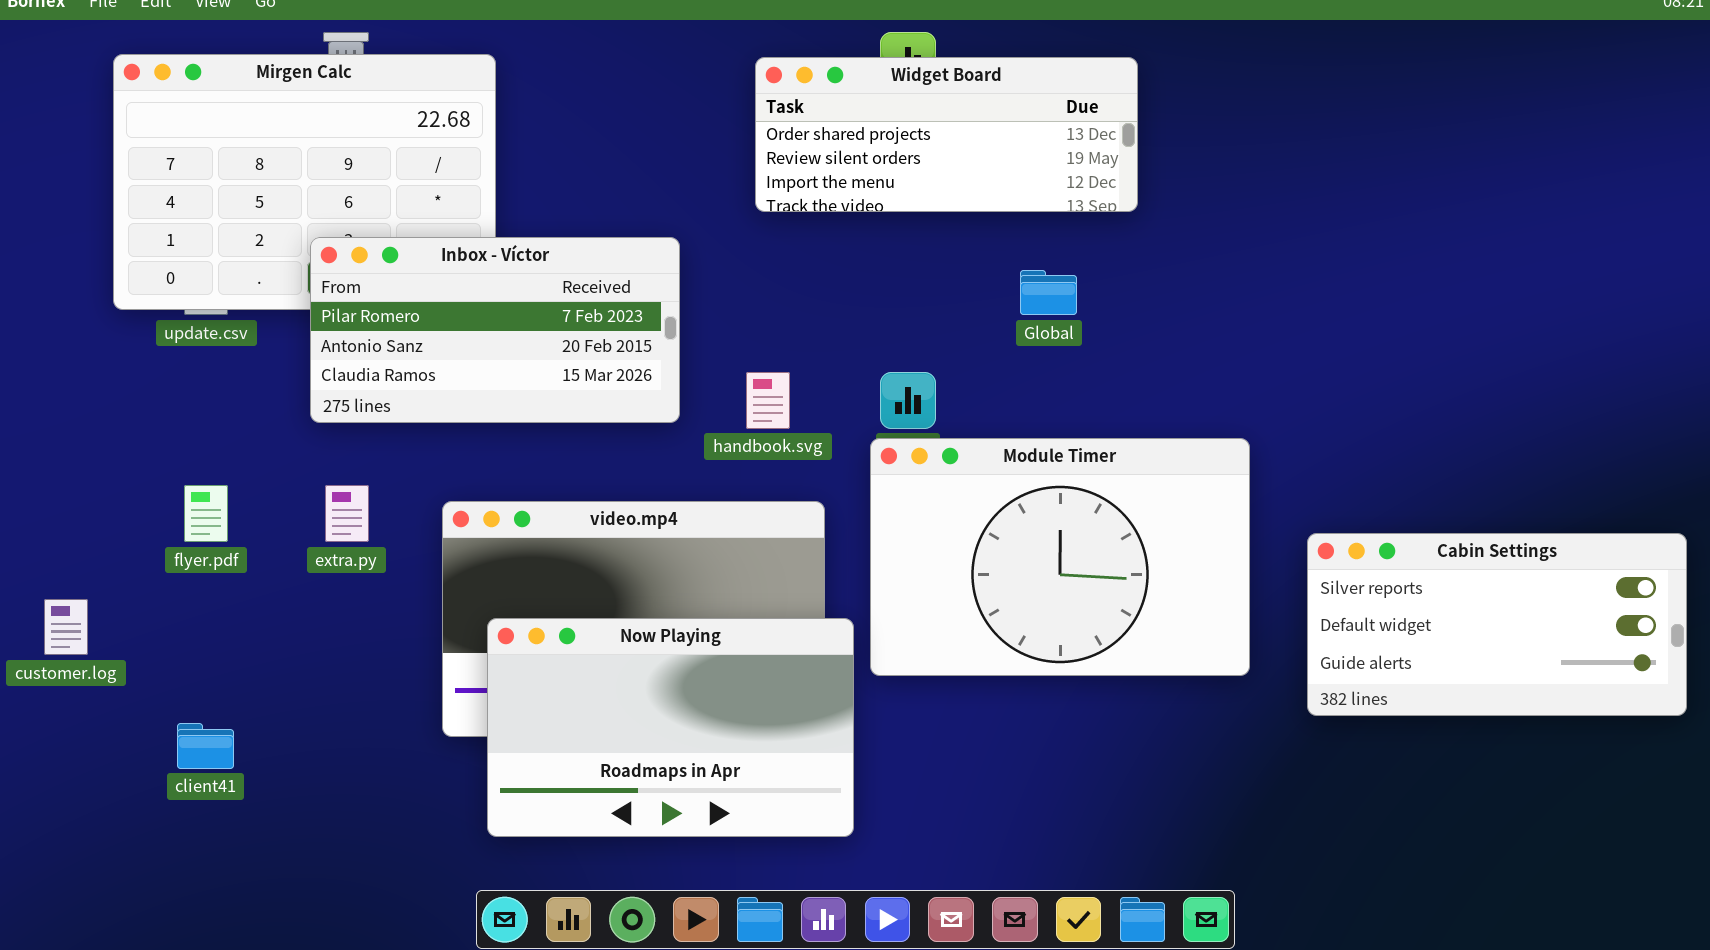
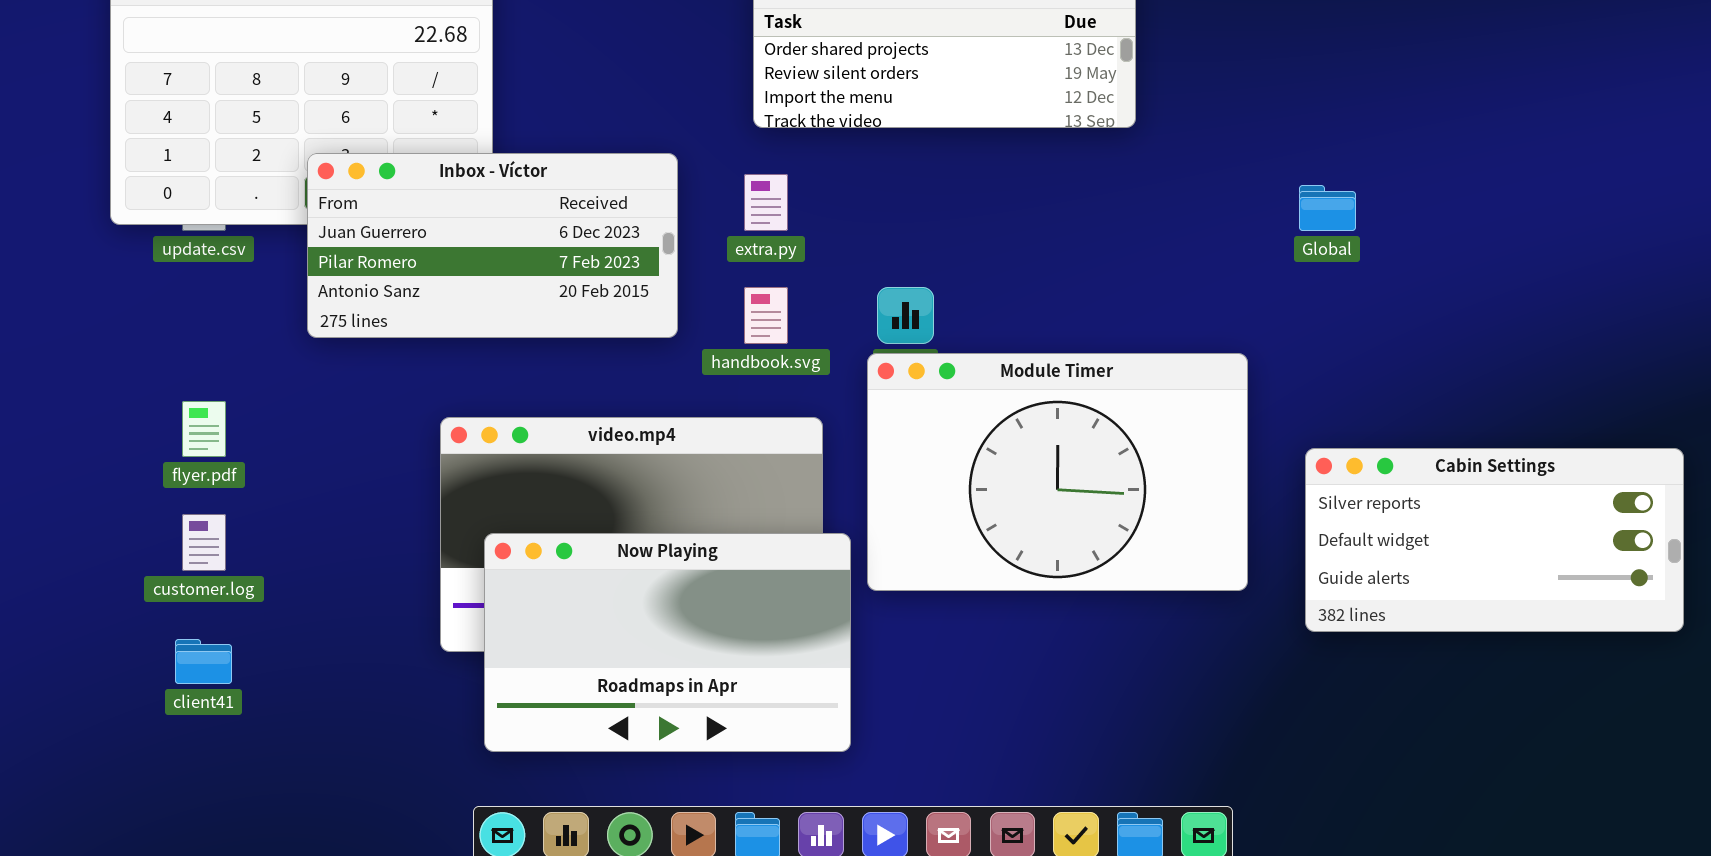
Inbox - Víctor: [310,237,680,423] -> [307,153,678,338], scrolled up 1 row
Global: [1020,270,1077,315] -> [1299,185,1356,231], moved
extra.py: [325,485,369,542] -> [744,174,788,231], moved
customer.log: [44,599,88,655] -> [182,514,226,571], moved

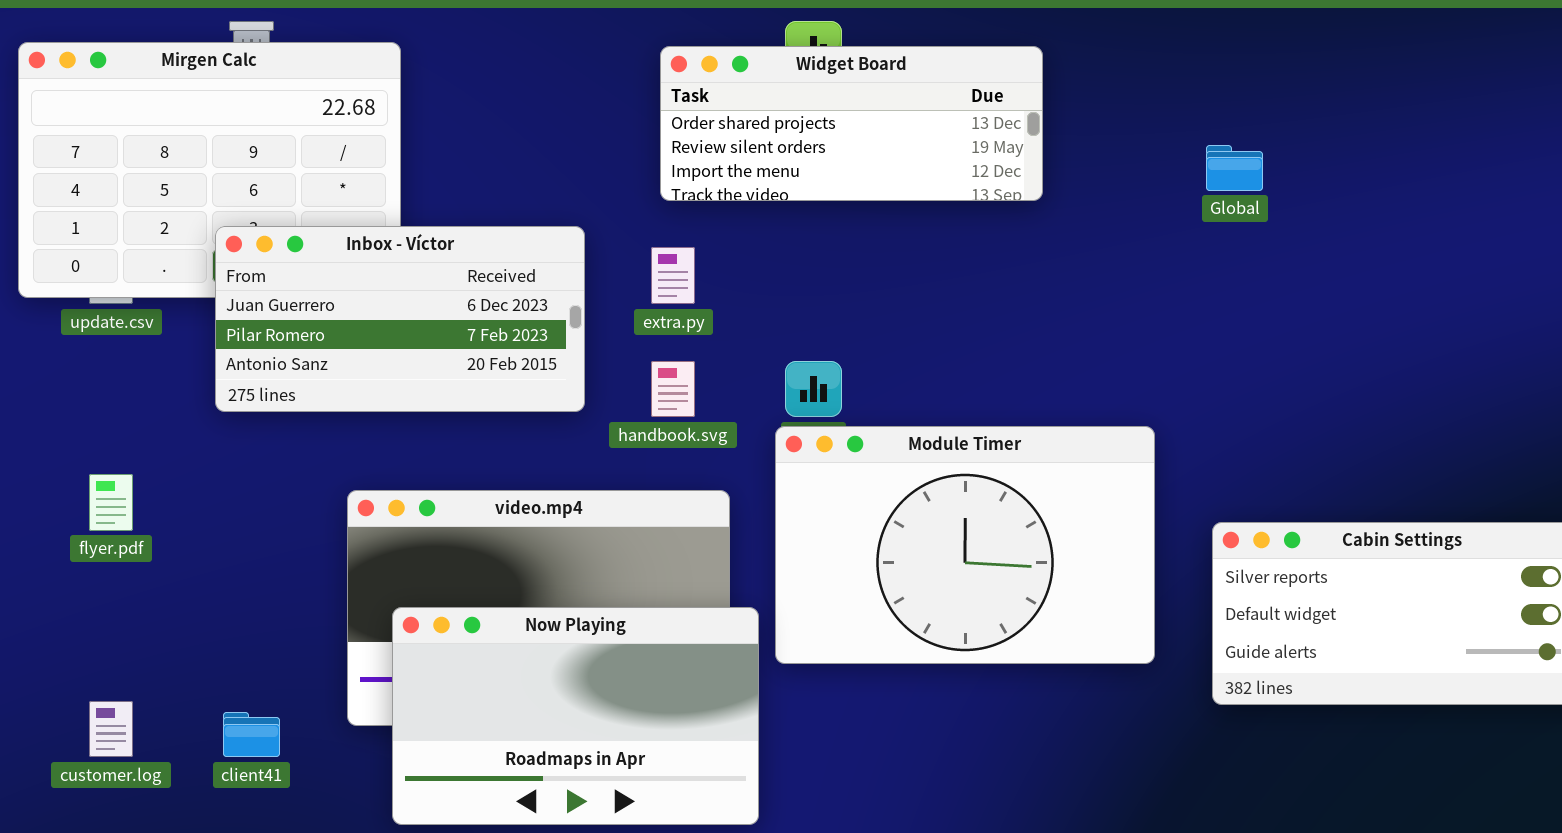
Global: [1299,185,1356,231] -> [1206,145,1263,191], moved
customer.log: [182,514,226,571] -> [89,701,133,757], moved
client41: [175,639,232,684] -> [223,712,280,757], moved

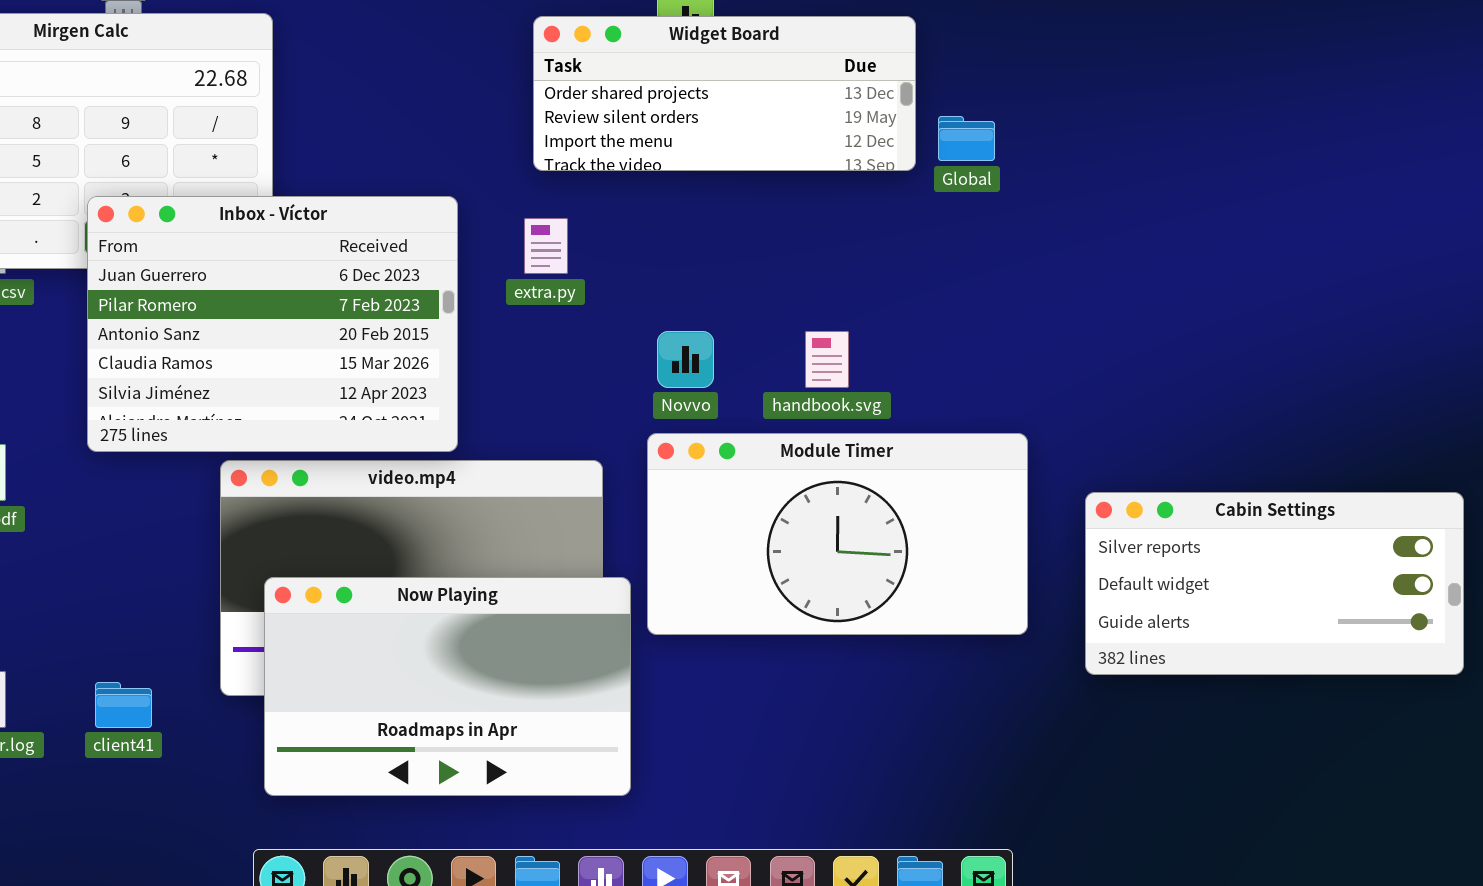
Global: [1206,145,1263,191] -> [938,116,995,161], moved
Inbox - Víctor: [215,226,585,412] -> [87,196,458,452], resized
handbook.svg: [651,361,695,417] -> [805,331,849,388], moved
Module Timer: [775,426,1155,664] -> [647,433,1028,635], resized

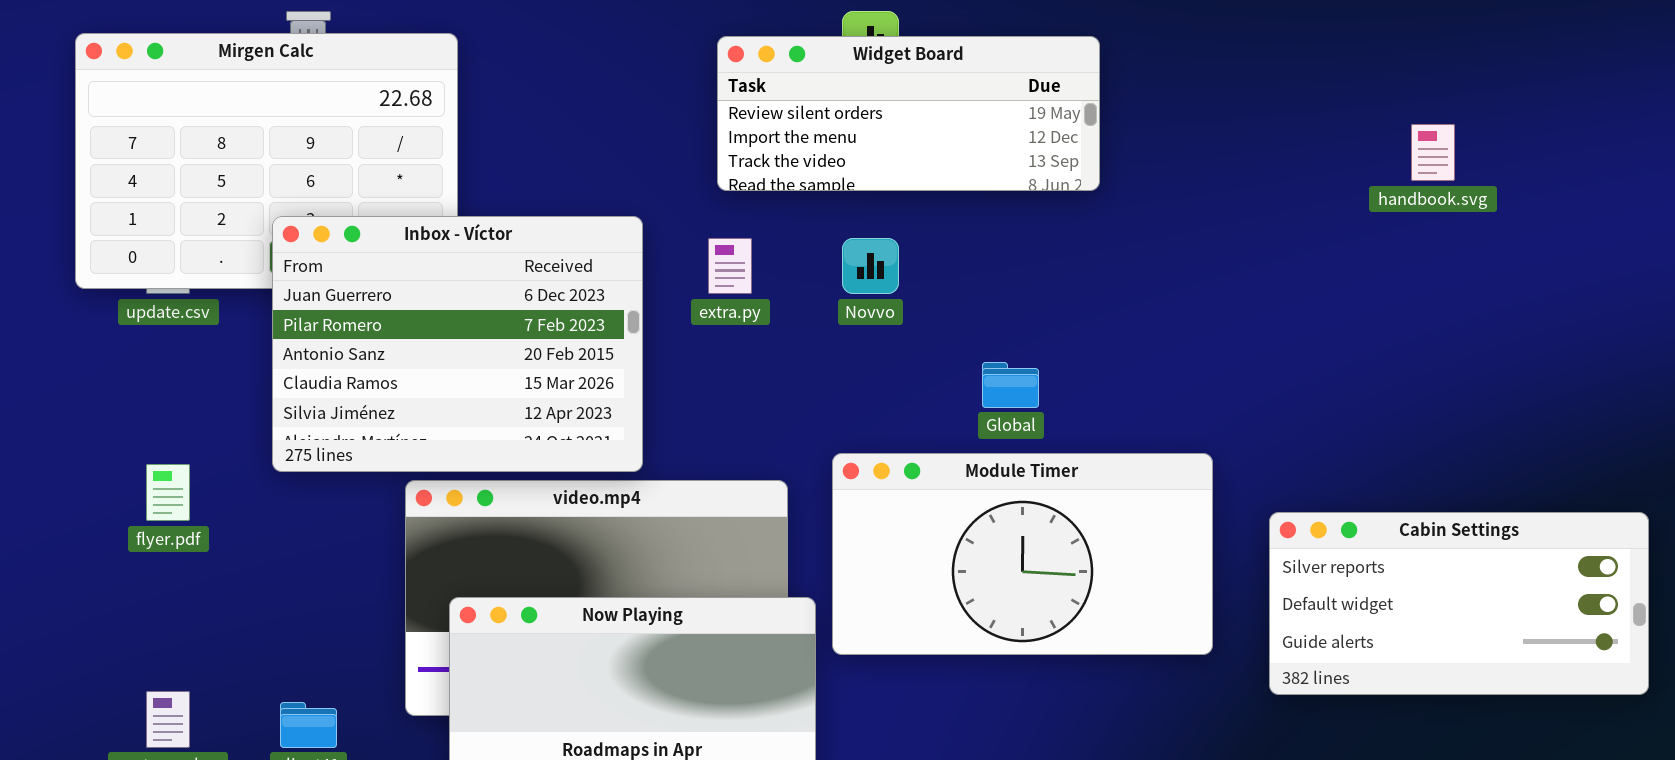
Widget Board: [533,16,916,171] -> [717,36,1100,191], scrolled down 1 row
Global: [938,116,995,161] -> [982,362,1039,408], moved
Novvo: [657,331,714,388] -> [842,238,899,294], moved
handbook.svg: [805,331,849,388] -> [1411,124,1455,181], moved

